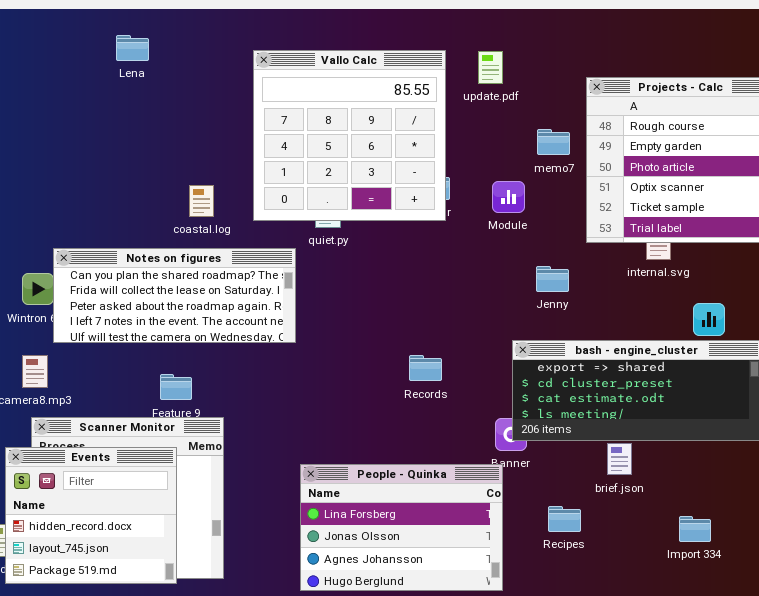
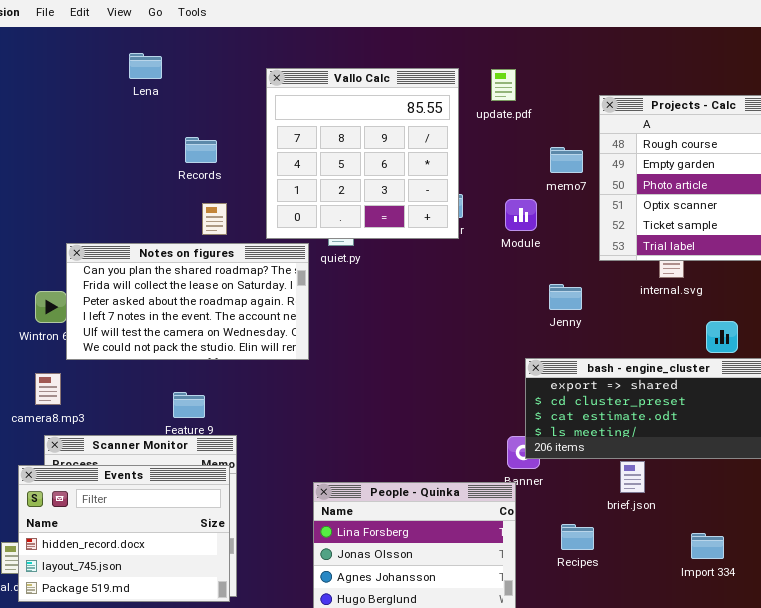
Notes on figures: [53,248,296,343] -> [66,243,309,360], resized
Records: [409,355,442,381] -> [185,137,217,163], moved
Events: [5,447,177,584] -> [18,465,230,602], resized

